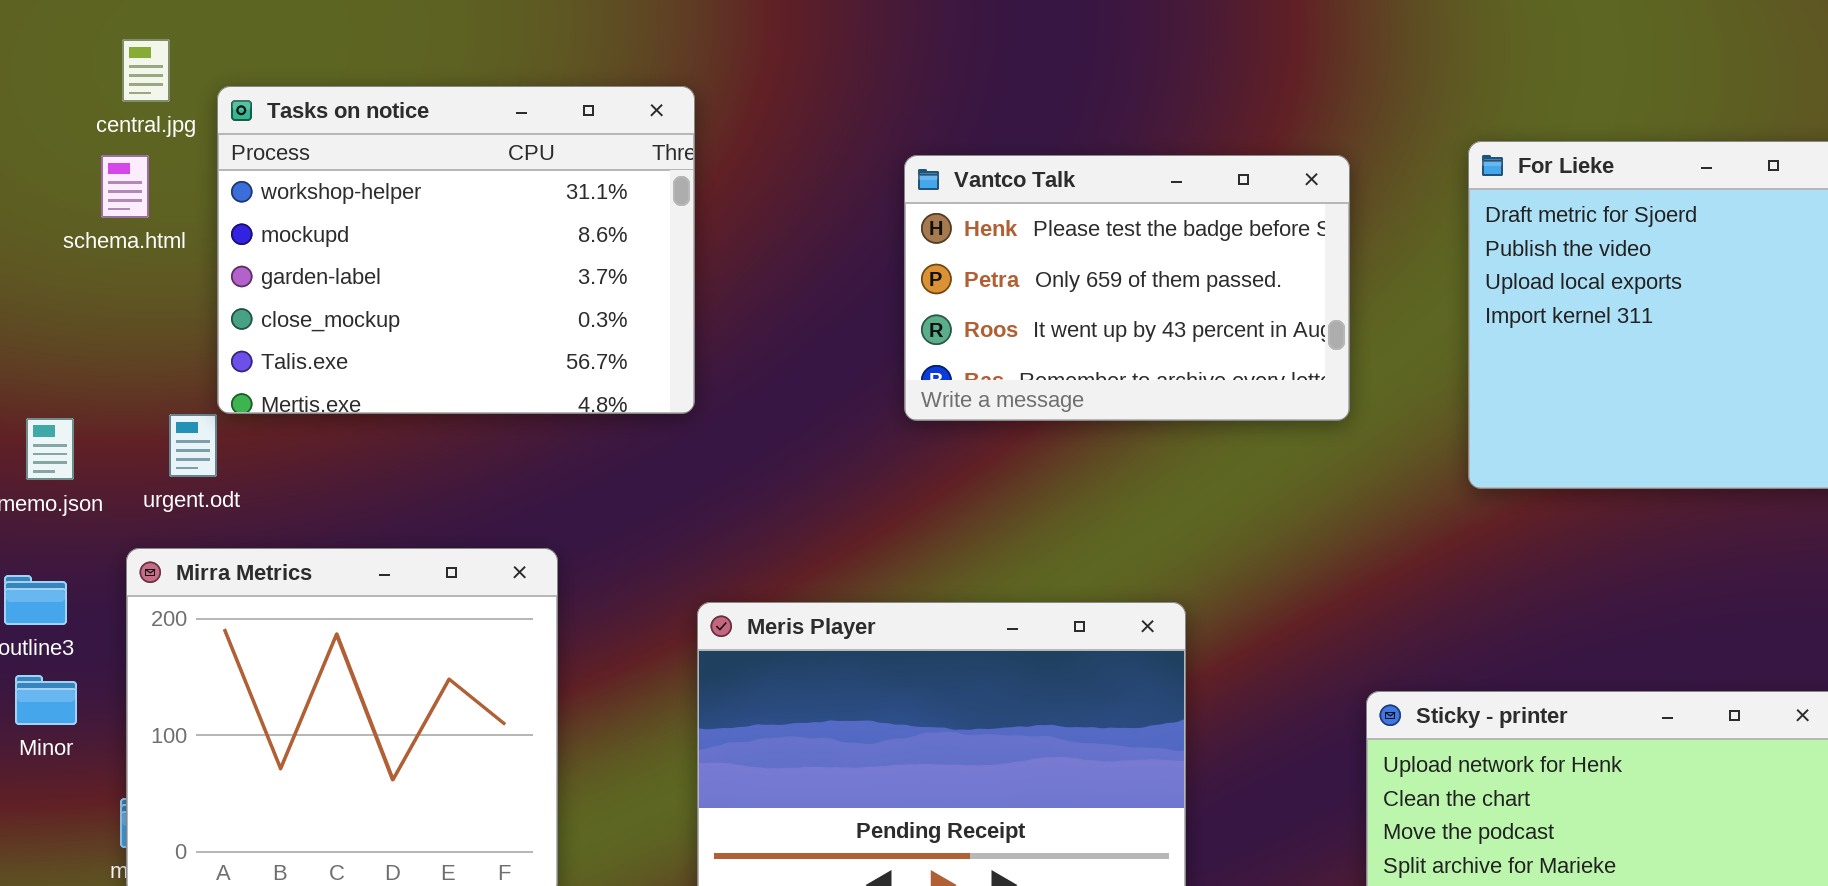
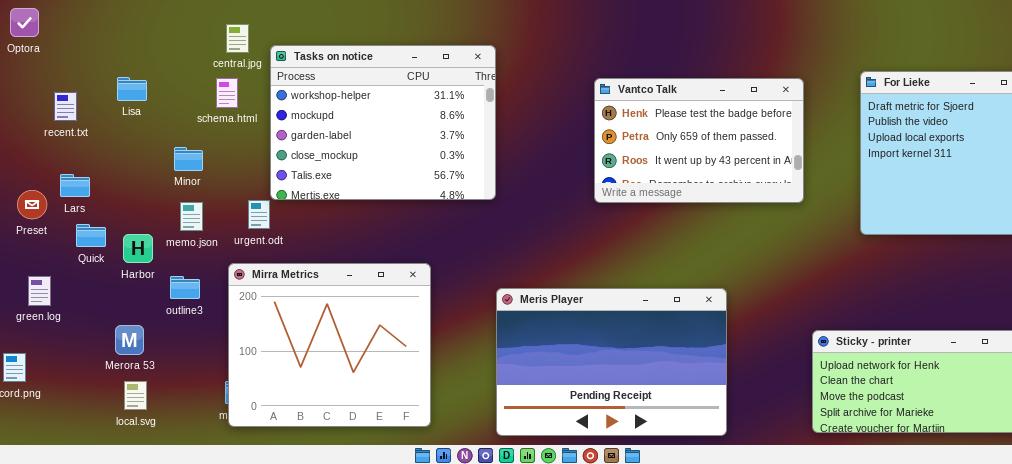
Minor: [15,675,77,725] -> [174,147,203,171], moved

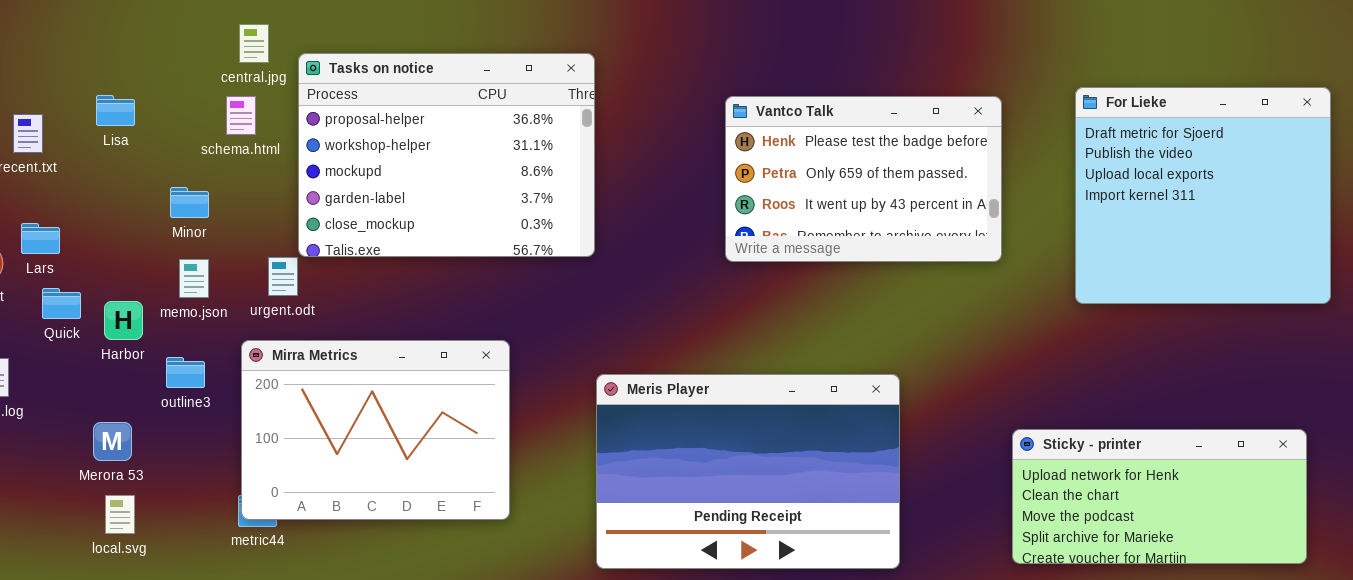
Tasks on notice: [270,45,496,200] -> [298,53,595,257], scrolled up 1 row
Mirra Metrics: [228,263,431,427] -> [241,340,510,520], resized

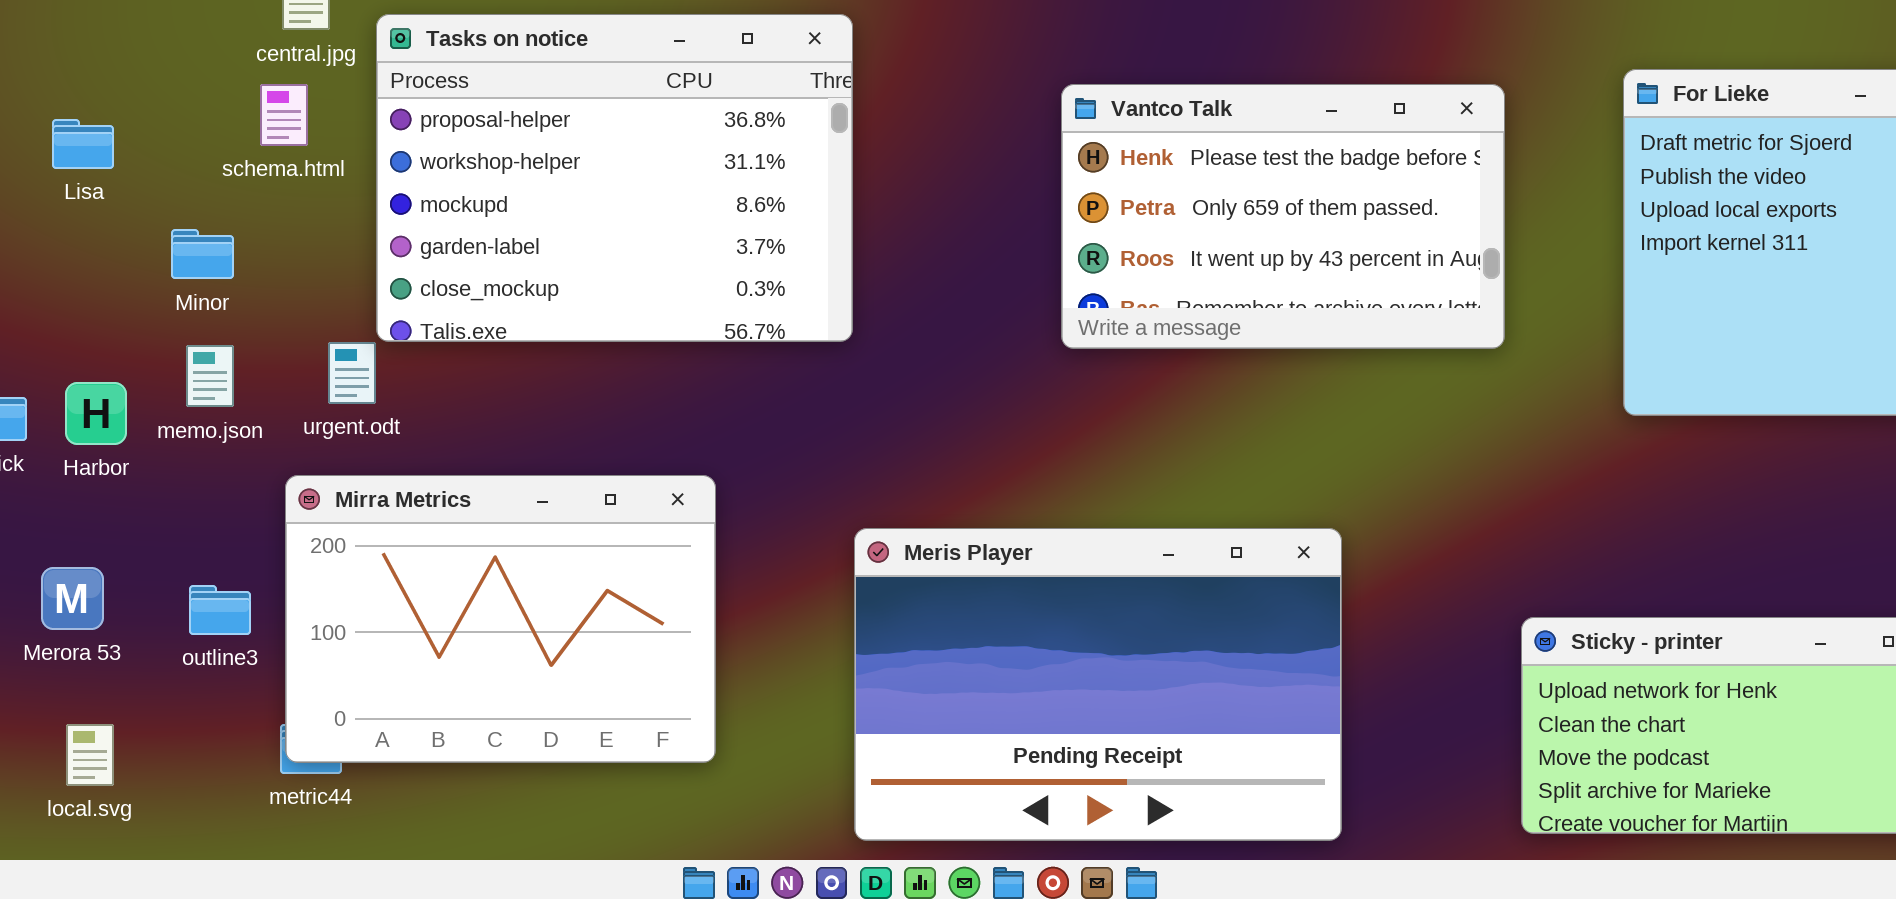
Lisa: [96,95,135,126] -> [52,119,114,169], moved
Harbor: [104,301,143,340] -> [65,382,127,445], moved
outline3: [166,357,205,388] -> [189,585,251,635], moved
Merora 53: [93,422,132,461] -> [41,567,104,630], moved

